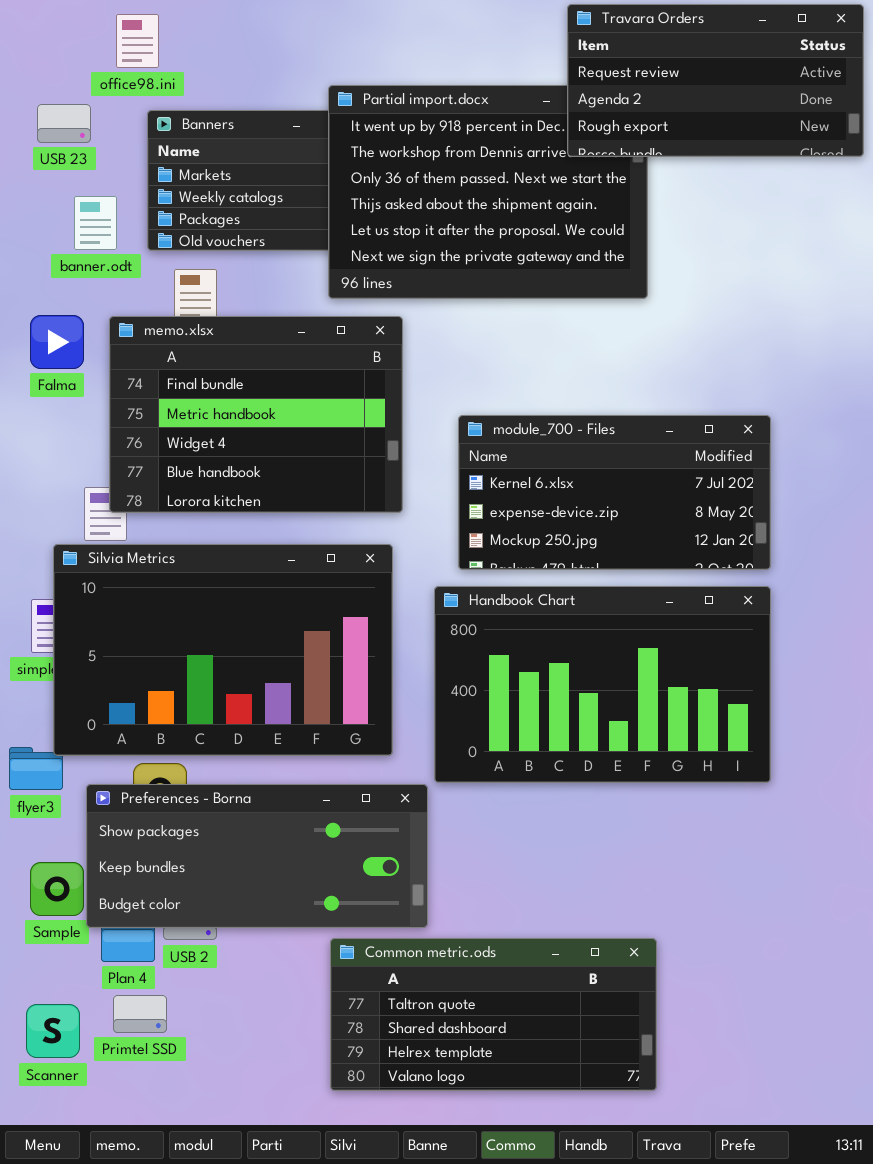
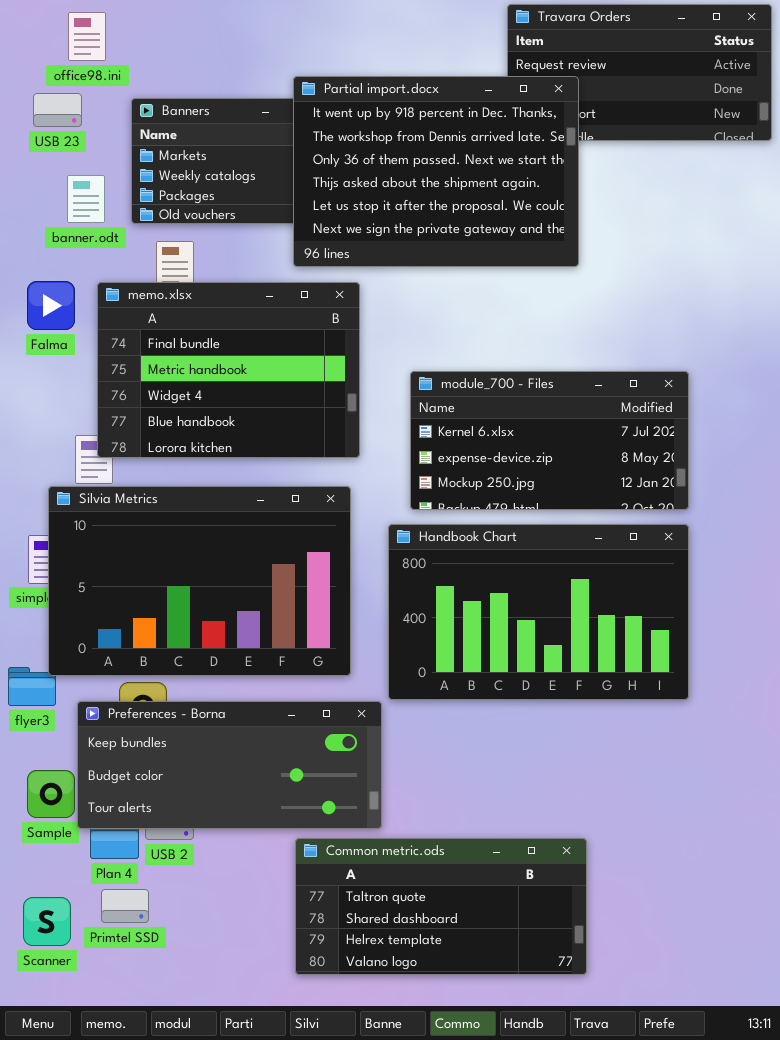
office98.ini: [116,14,159,68] -> [68,12,106,61], moved
Partial import.docx: [328,85,648,299] -> [293,76,579,267], raised
Preferences - Borna: [86,784,428,928] -> [77,701,382,829], scrolled down 1 row

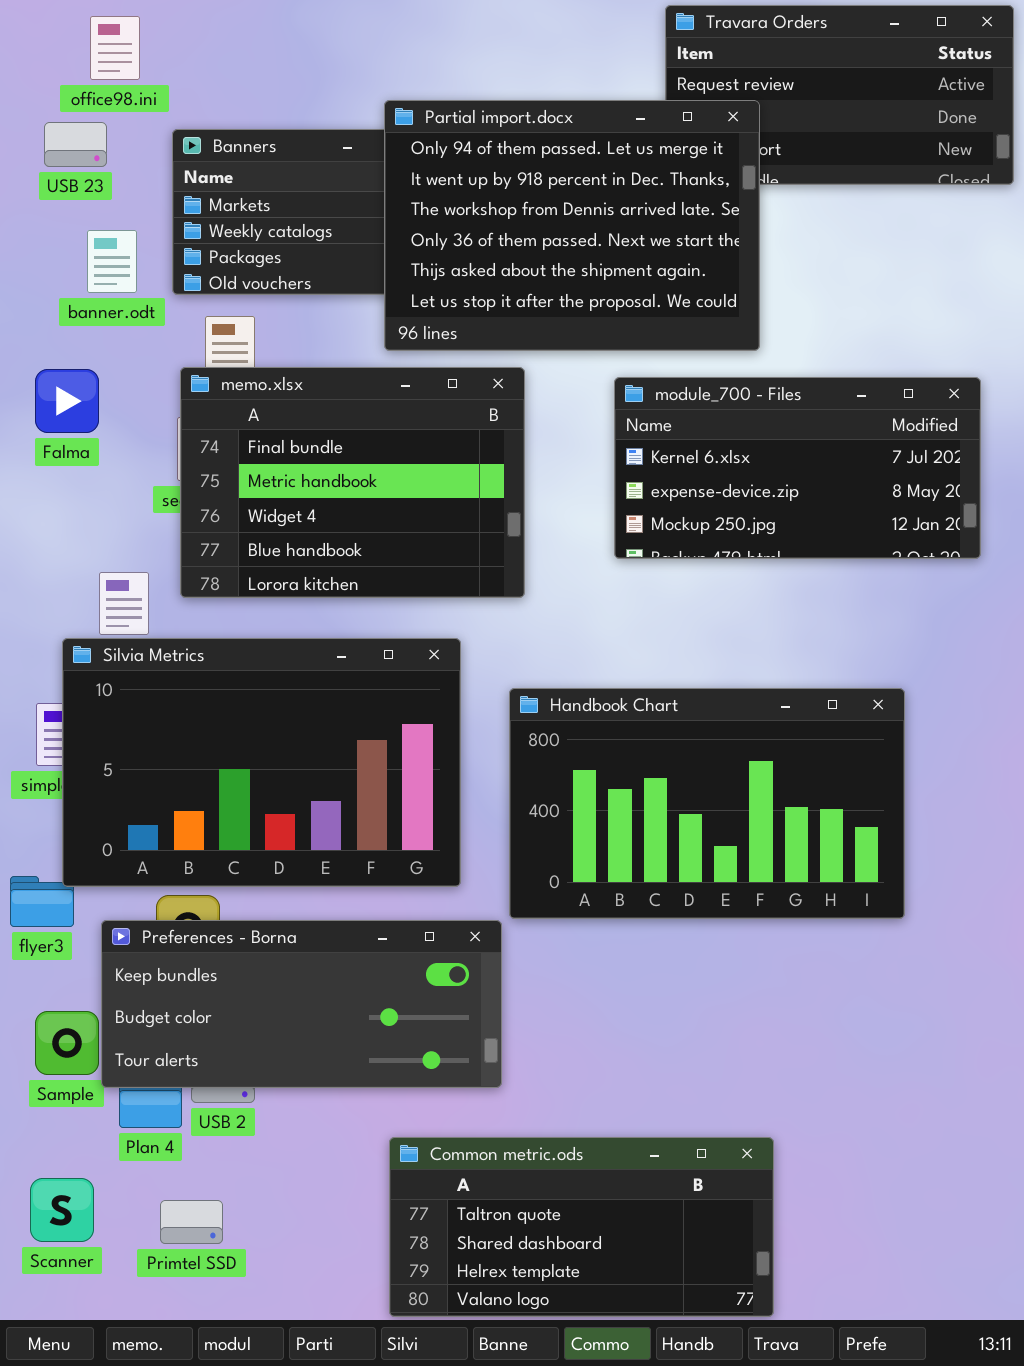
Partial import.docx: [293,76,579,267] -> [384,100,760,351], scrolled up 1 row
memo.xlsx: [97,282,360,458] -> [180,367,525,598], moved
module_700 - Files: [410,371,689,510] -> [614,377,981,559], moved
Common metric.ods: [295,838,587,975] -> [389,1137,774,1317], moved
Primtel SSD: [101,889,149,923] -> [160,1200,223,1244], moved

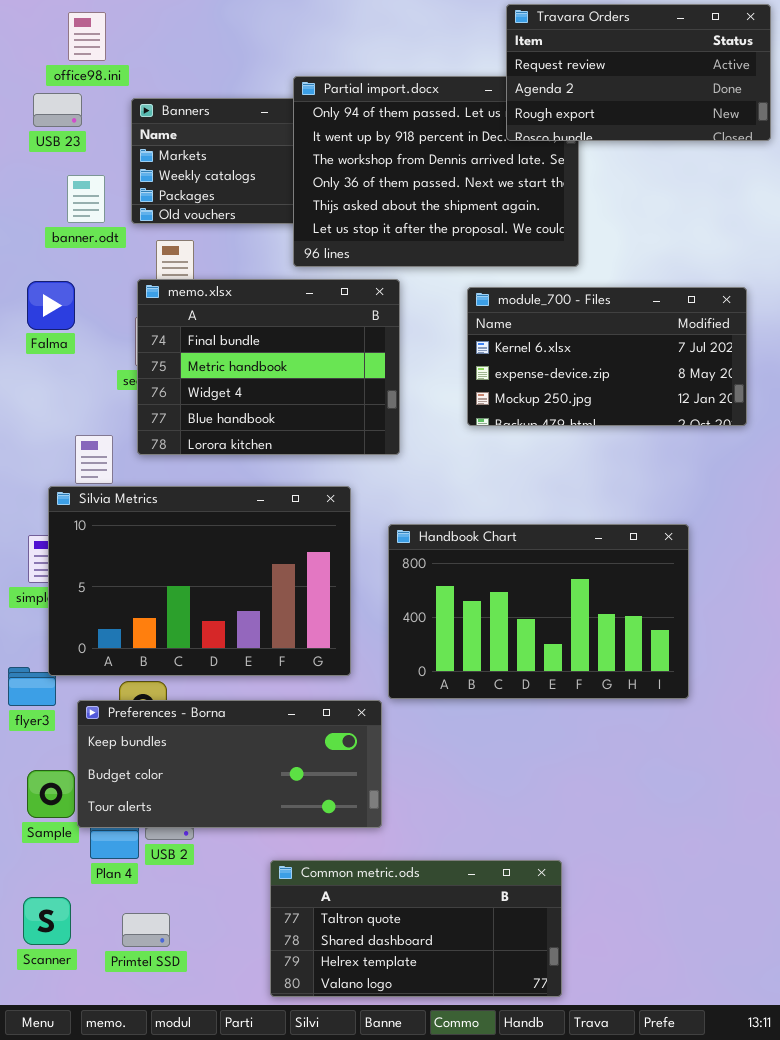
Travara Orders: [665,5,1014,185] -> [506,4,771,141], raised
Common metric.ods: [389,1137,774,1317] -> [270,860,562,997], moved

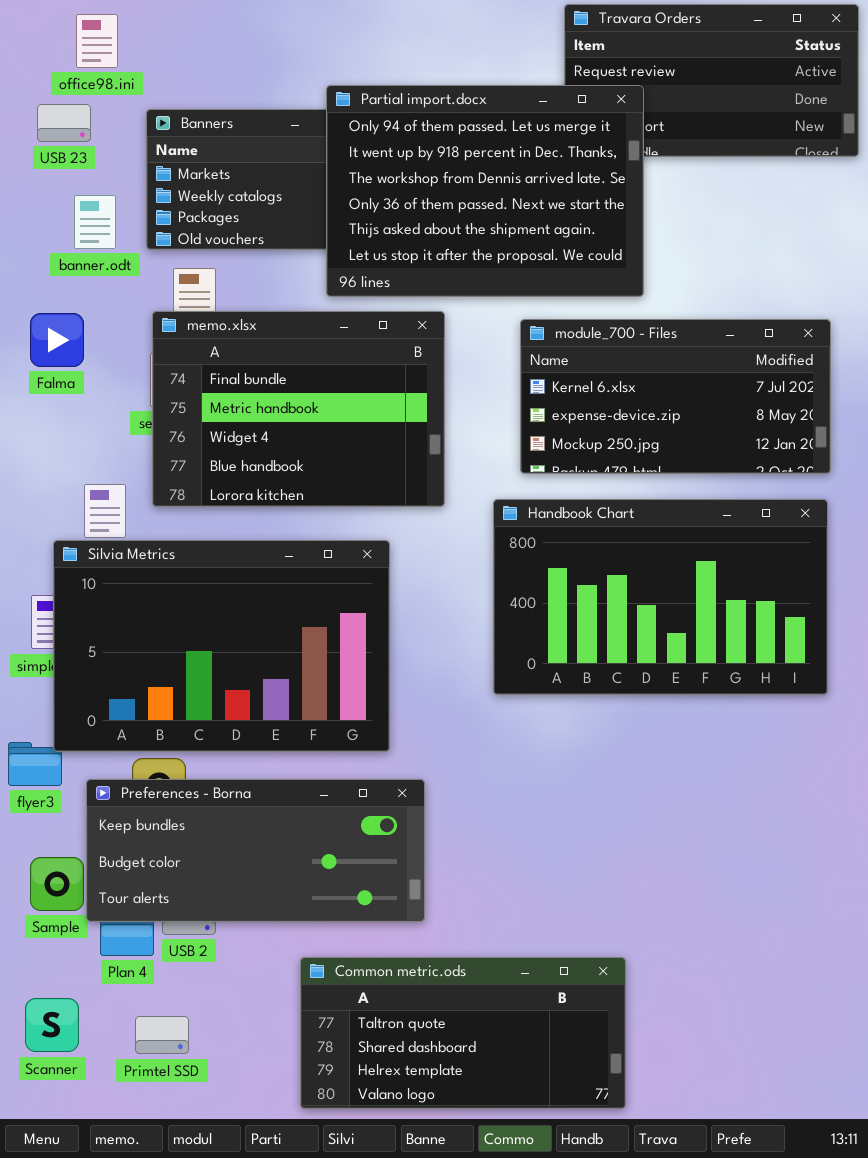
Partial import.docx: [293,76,579,267] -> [326,85,644,297], raised
Handbook Chart: [388,524,689,699] -> [493,499,828,695], moved

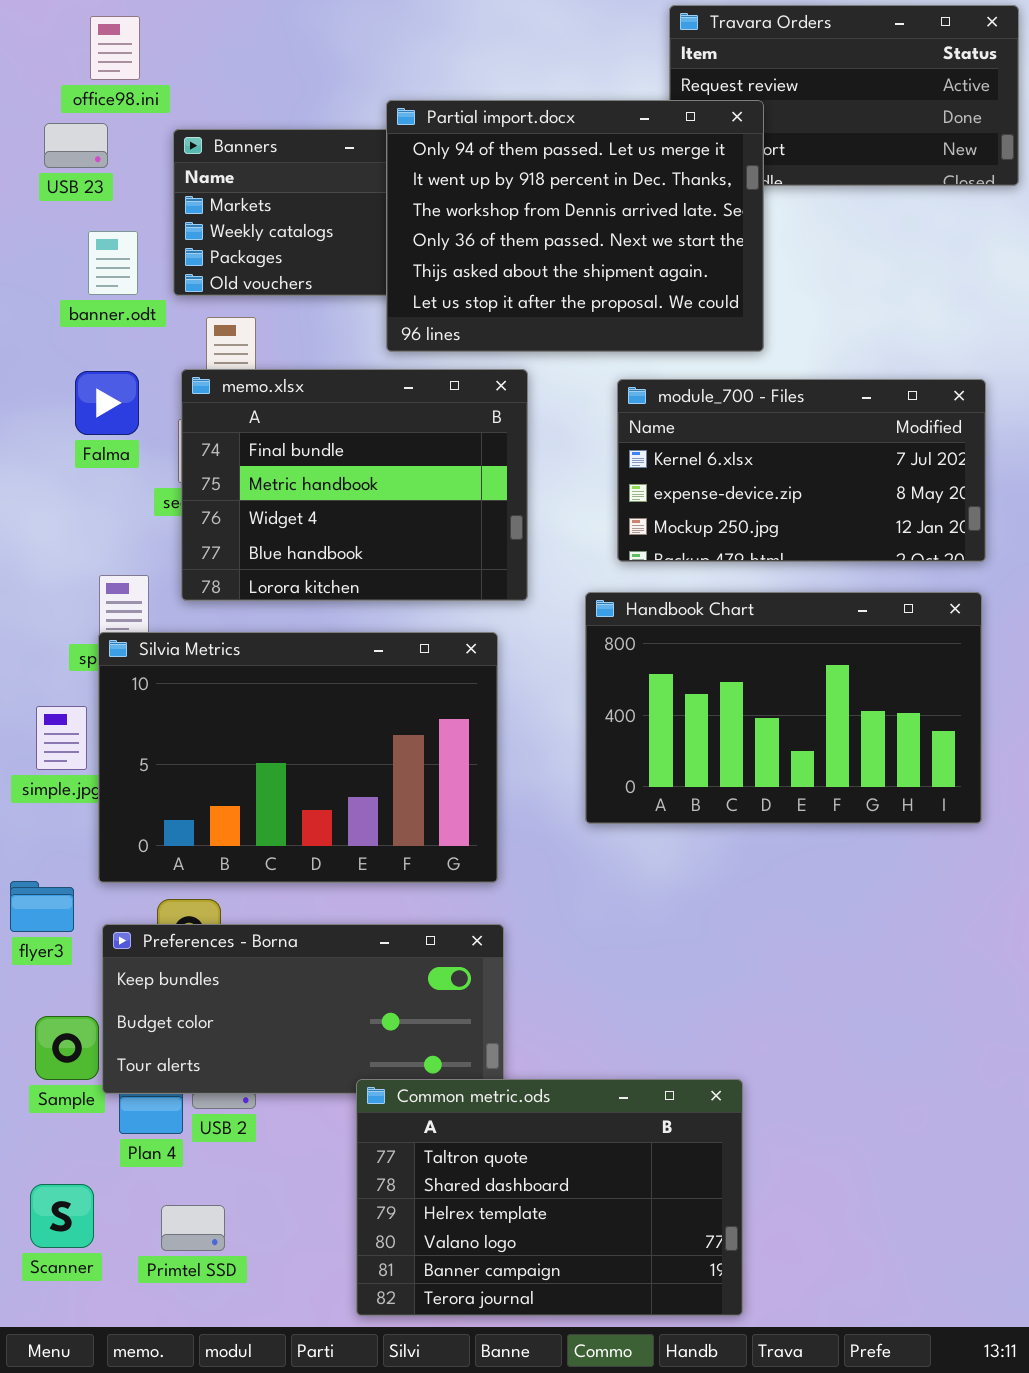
Falma: [30,313,84,367] -> [75,371,139,435], moved
Silvia Metrics: [53,540,390,752] -> [98,632,498,883], moved
Common metric.ods: [300,957,626,1109] -> [356,1079,743,1316], resized

